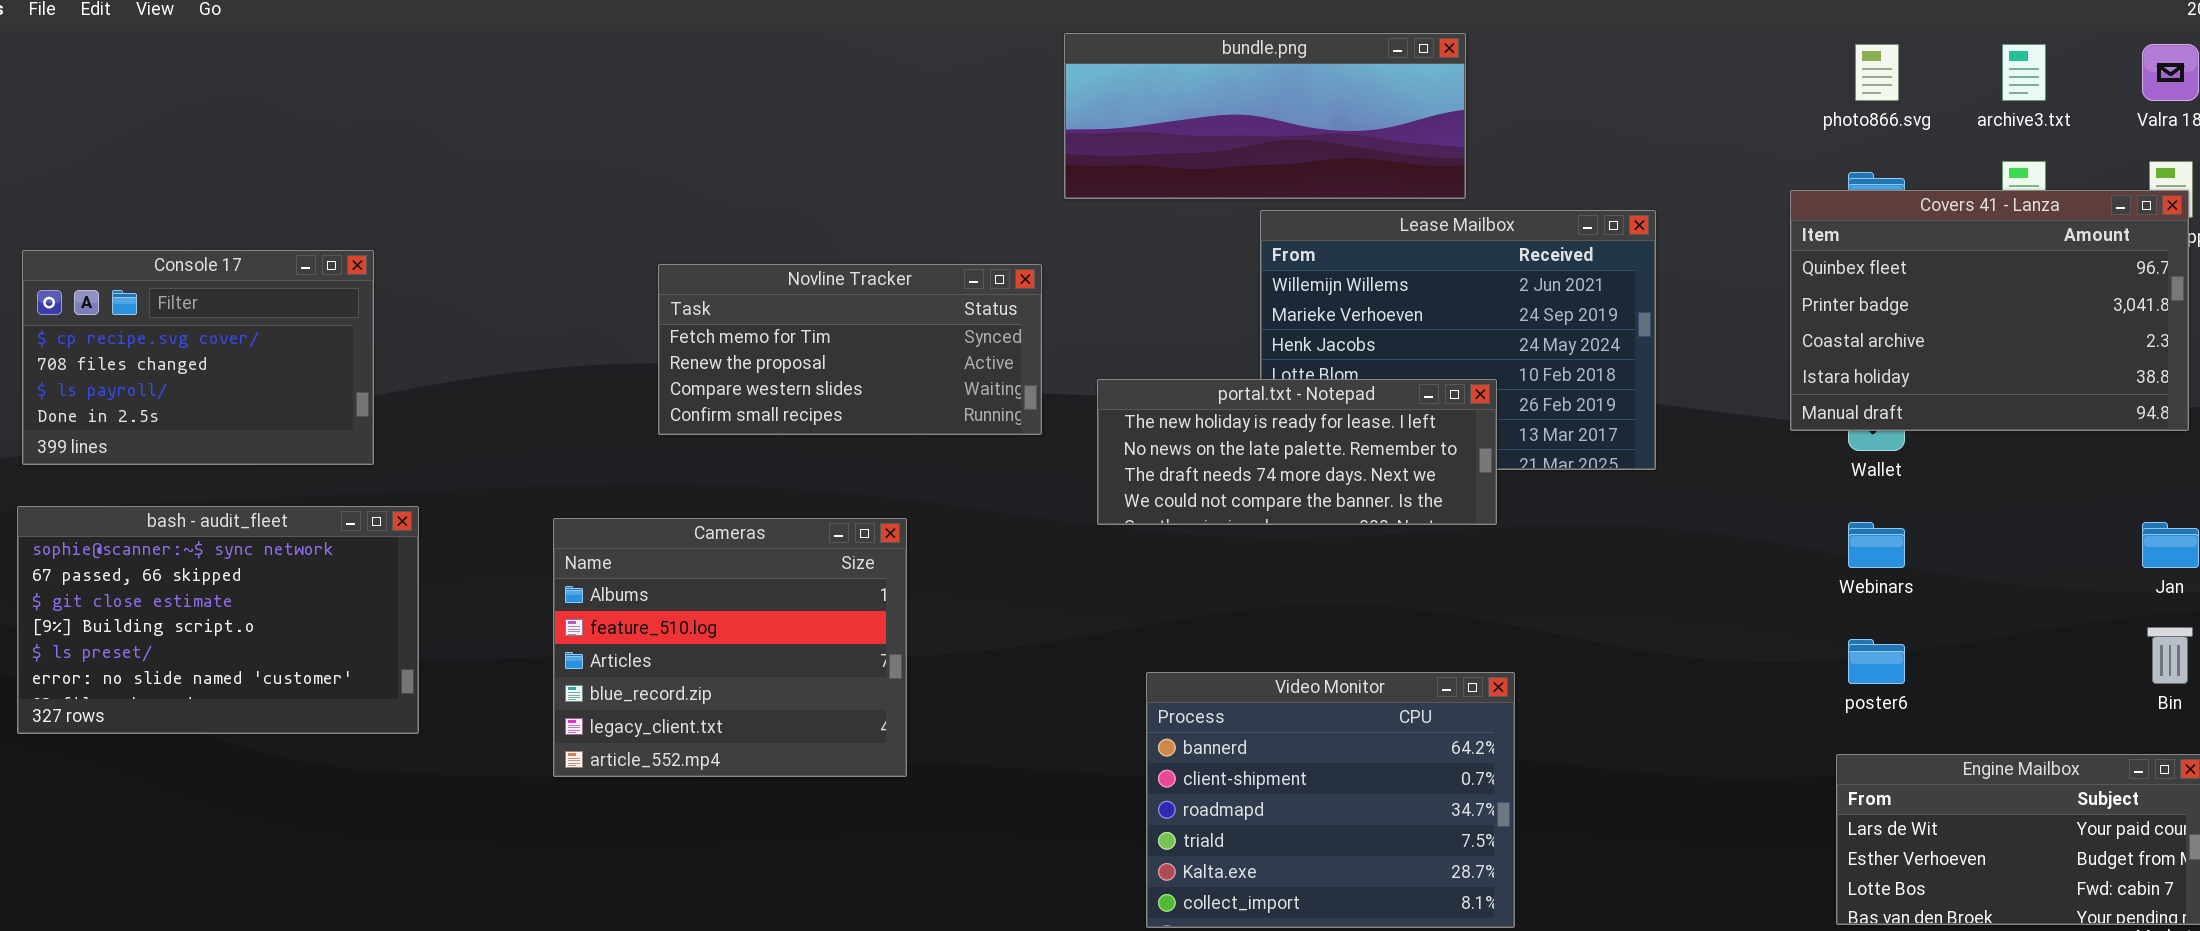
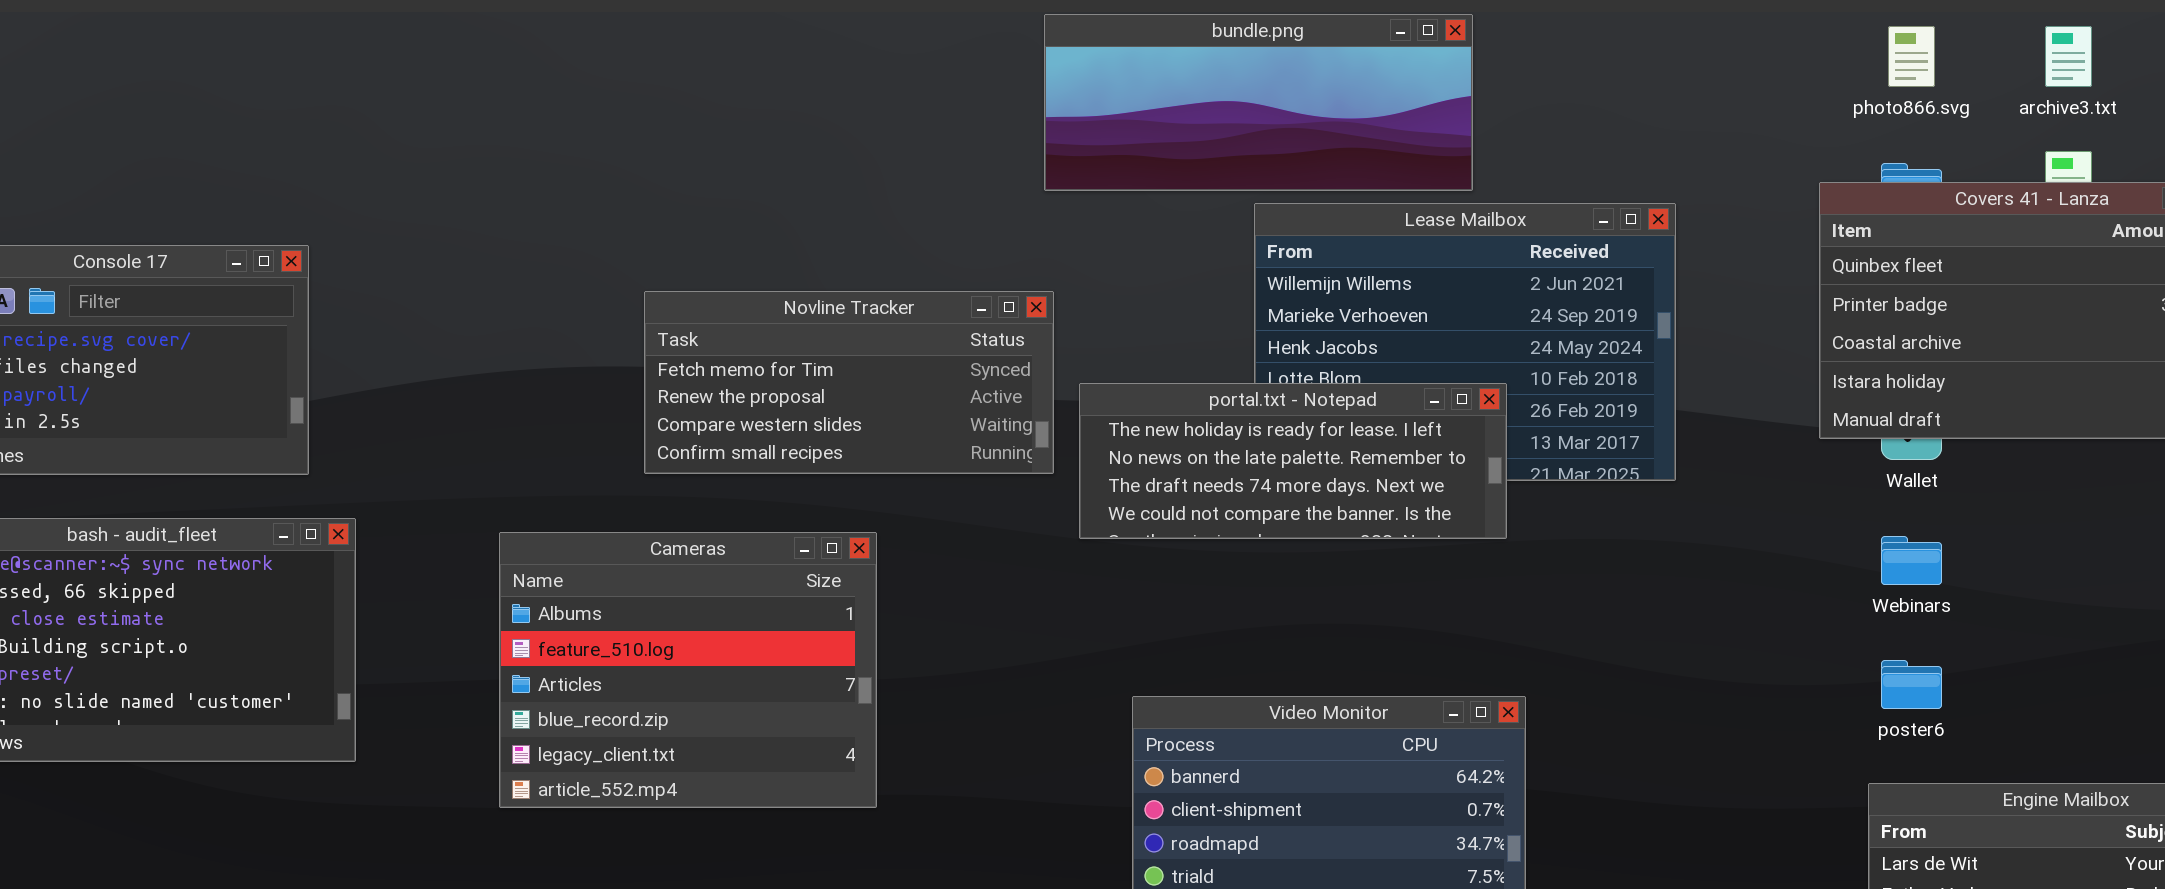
Novline Tracker: [658,264,1042,435] -> [644,291,1054,474], moved

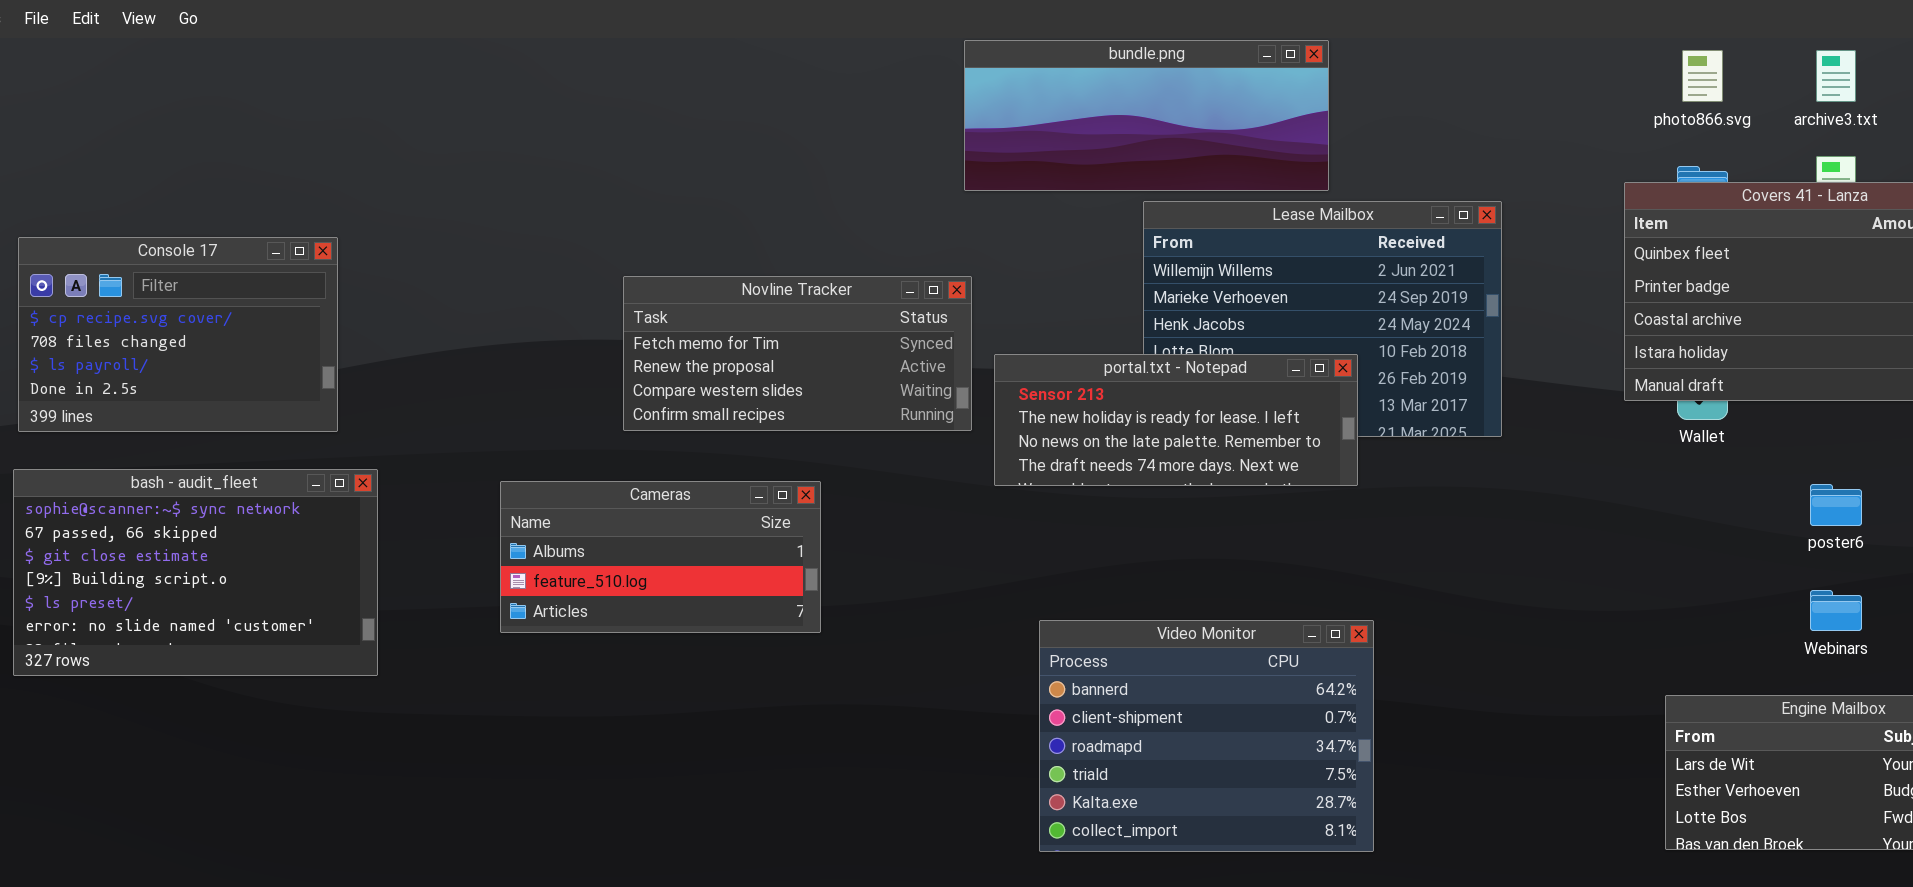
portal.txt - Notepad: [1079,383,1507,539] -> [994,354,1358,486], scrolled up 1 row
Cameras: [499,532,877,808] -> [500,481,821,633], resized
Webinars: [1881,536,1942,585] -> [1810,590,1862,631], moved
poster6: [1881,660,1942,709] -> [1810,484,1862,526], moved

